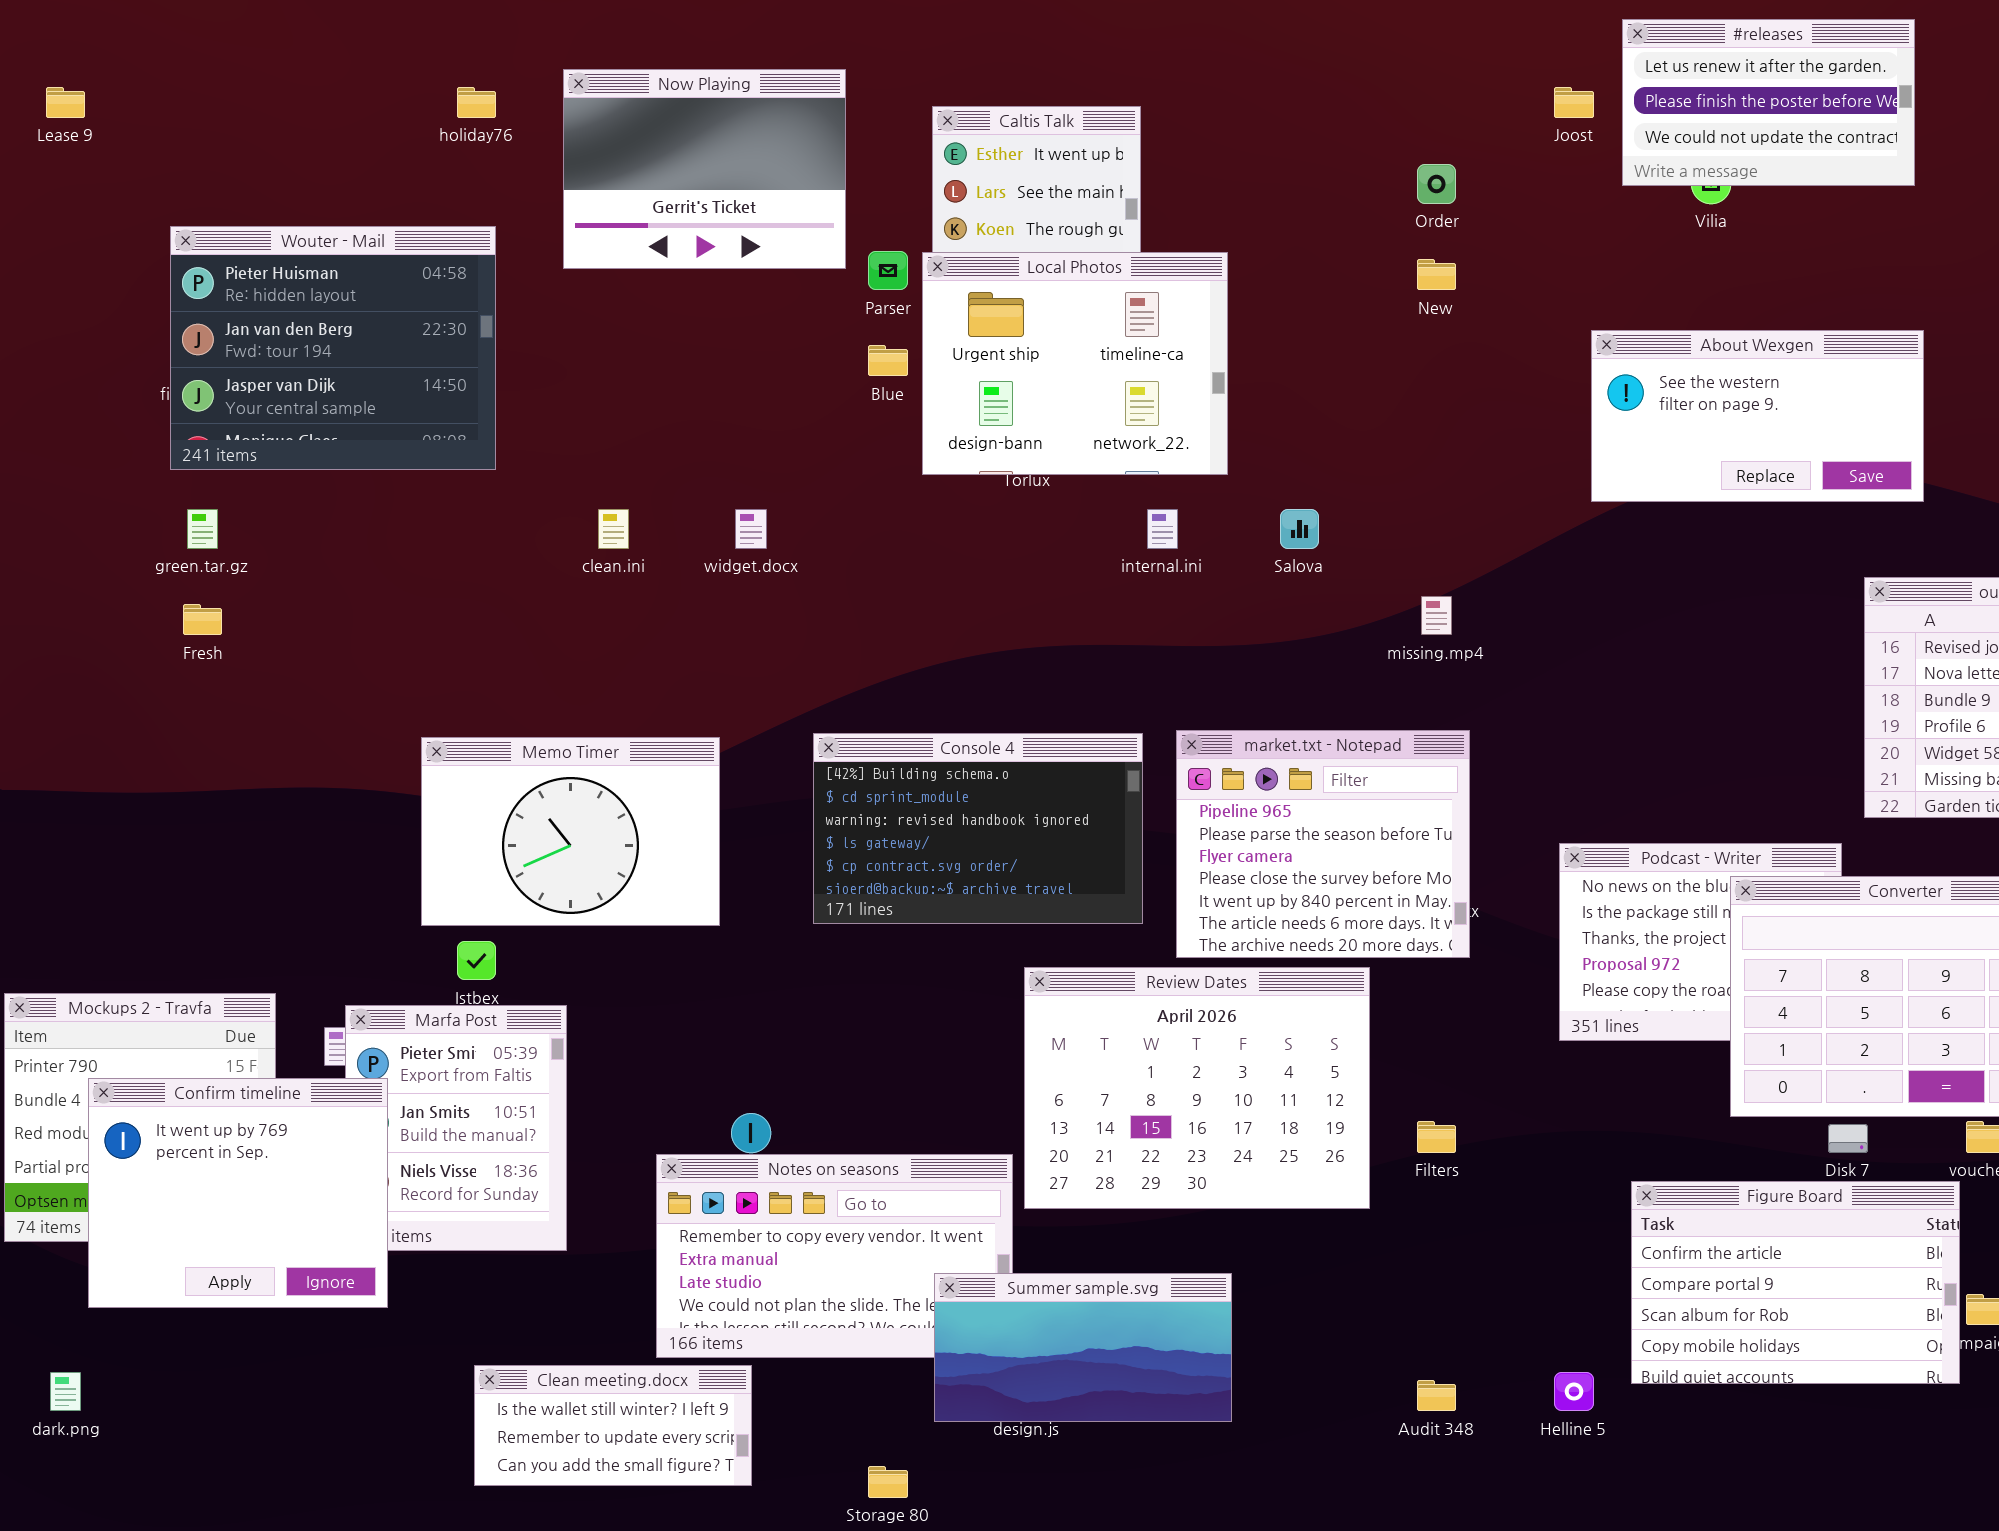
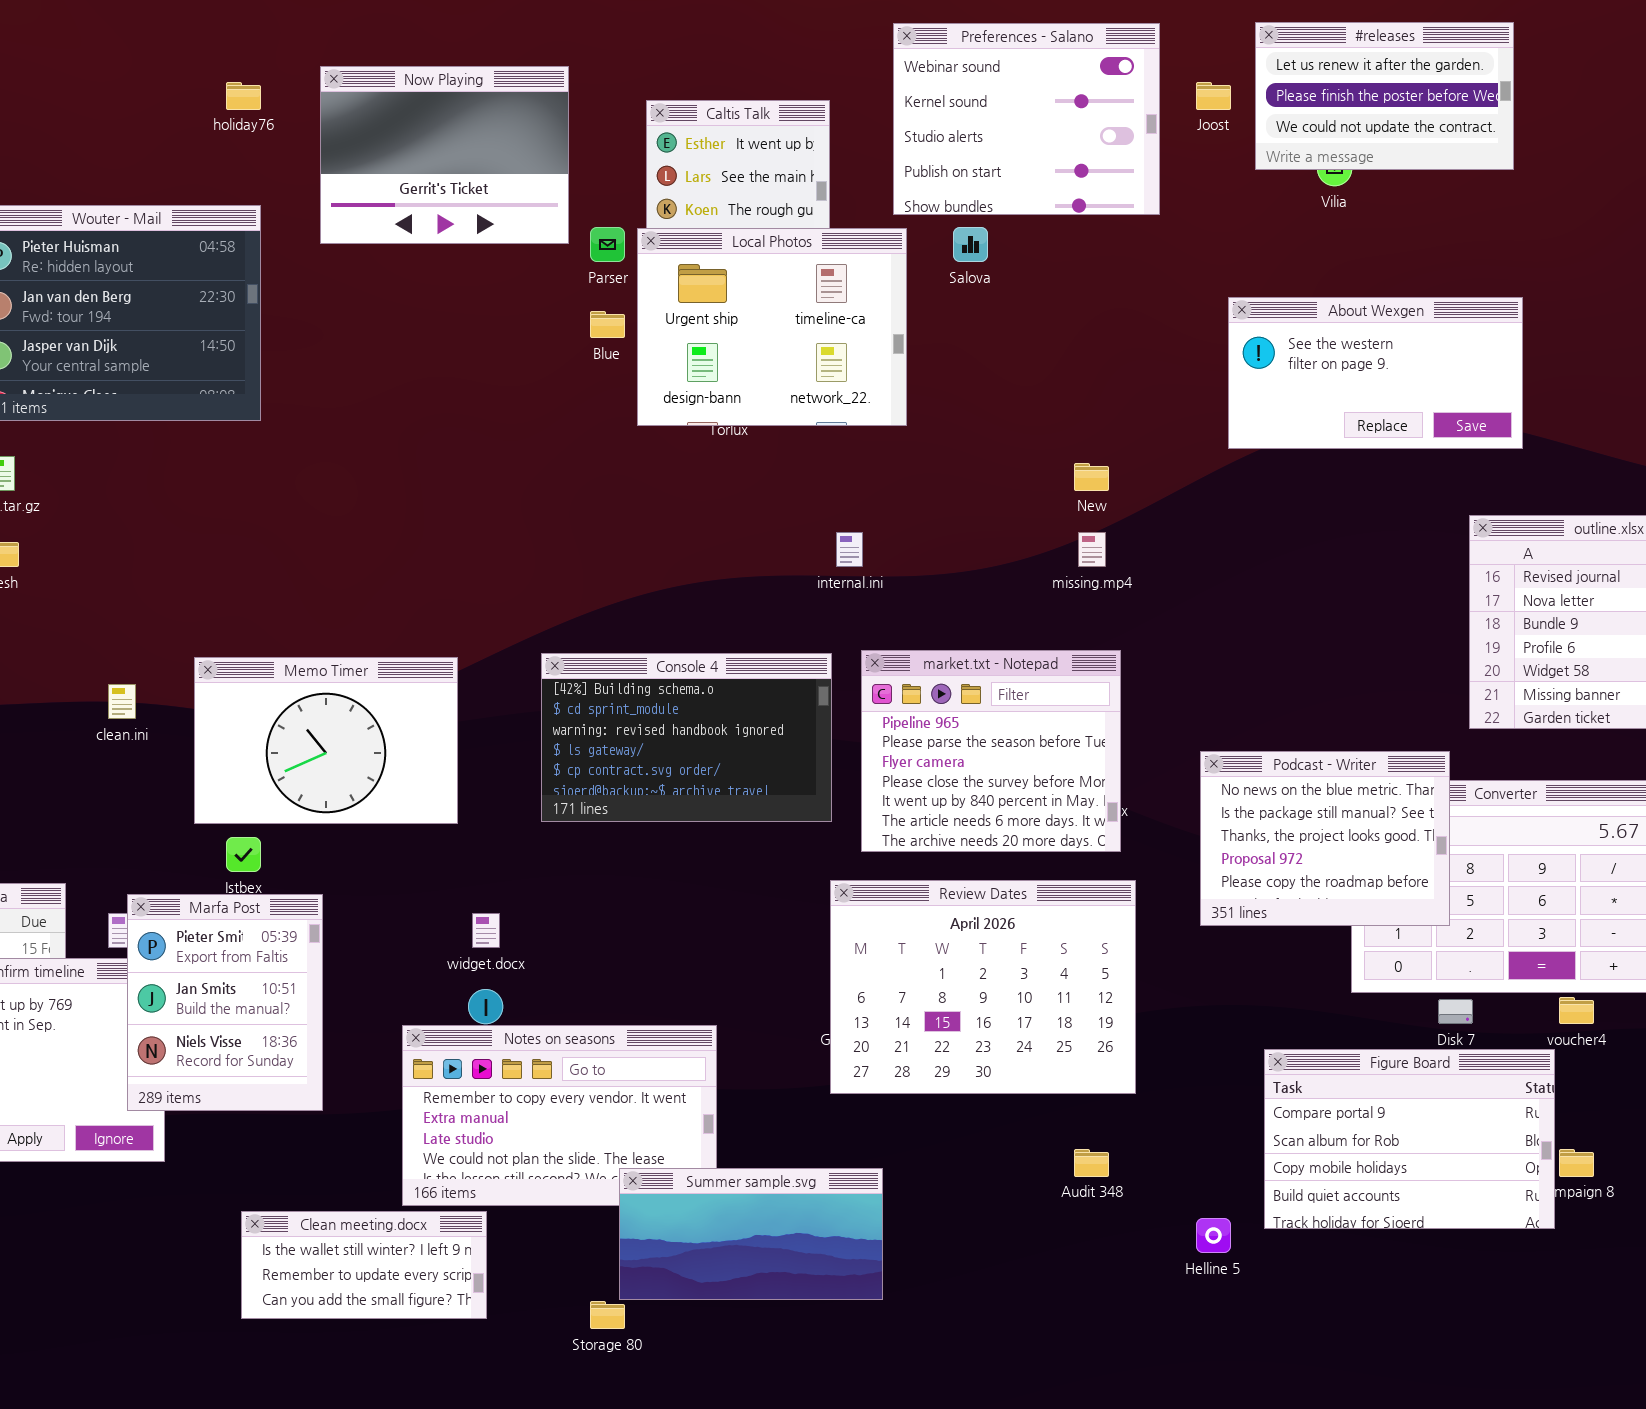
Preferences - Salano: none -> [893,23,1160,215], opened
New: [1417,259,1456,290] -> [1074,463,1109,491], moved
clean.ini: [598,509,629,549] -> [108,684,136,719], moved
widget.docx: [735,509,767,549] -> [472,913,500,948], moved
internal.ini: [1147,509,1178,549] -> [836,532,863,567], moved
Salova: [1280,509,1319,549] -> [953,227,988,262], moved
Podcast - Writer: [1559,843,1842,1041] -> [1200,751,1450,926], raised
Review Dates: [1024,967,1370,1209] -> [830,880,1136,1094], moved
Marfa Post: [345,1005,567,1251] -> [127,894,323,1111], raised
Figure Board: [1631,1181,1960,1384] -> [1264,1049,1555,1229], scrolled down 1 row
Summer sample.svg: [934,1273,1232,1422] -> [619,1168,883,1300], moved
Audit 348: [1417,1380,1456,1411] -> [1074,1149,1109,1177], moved

